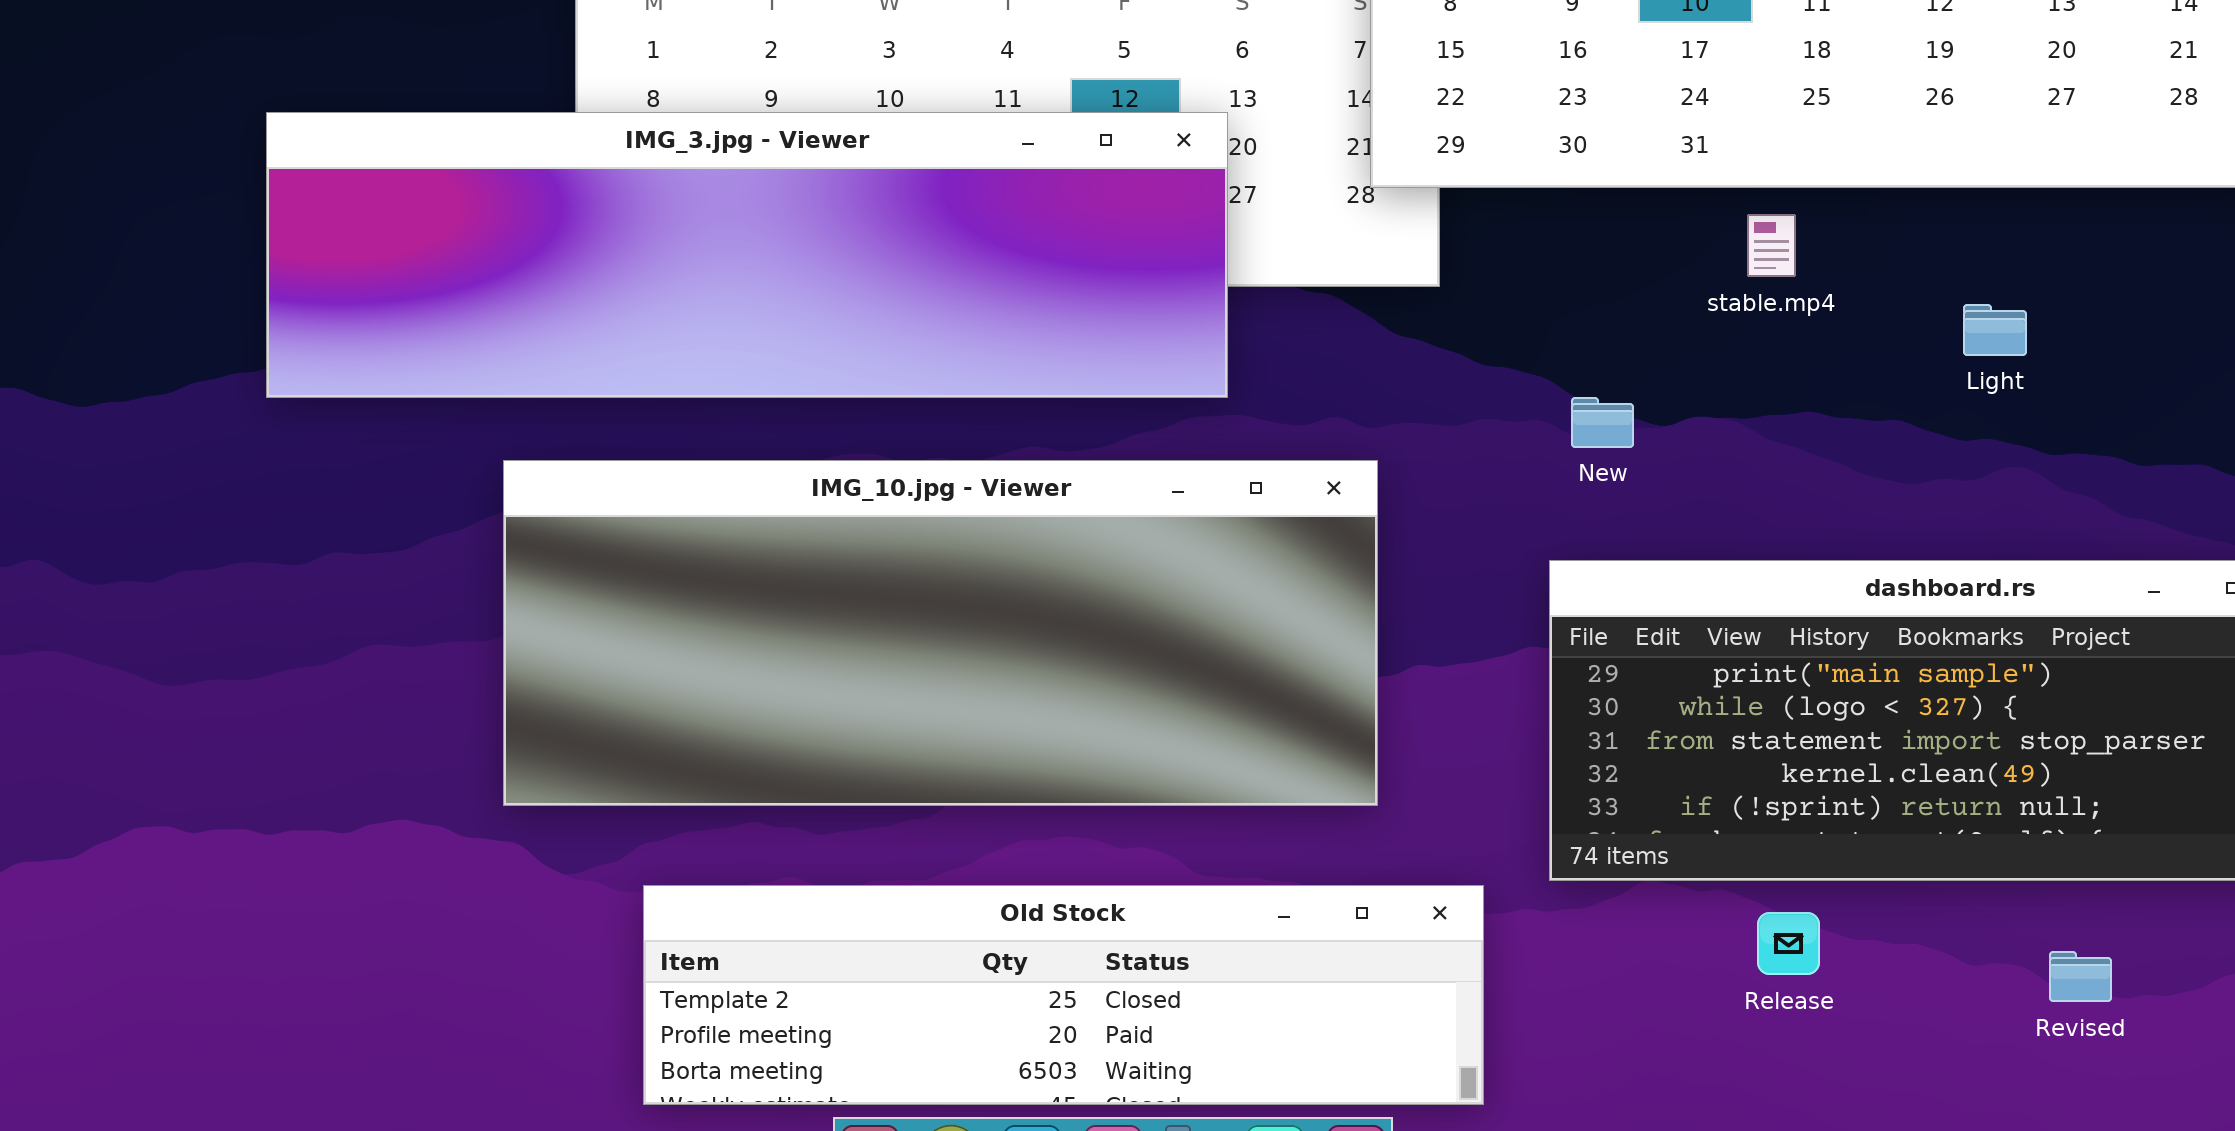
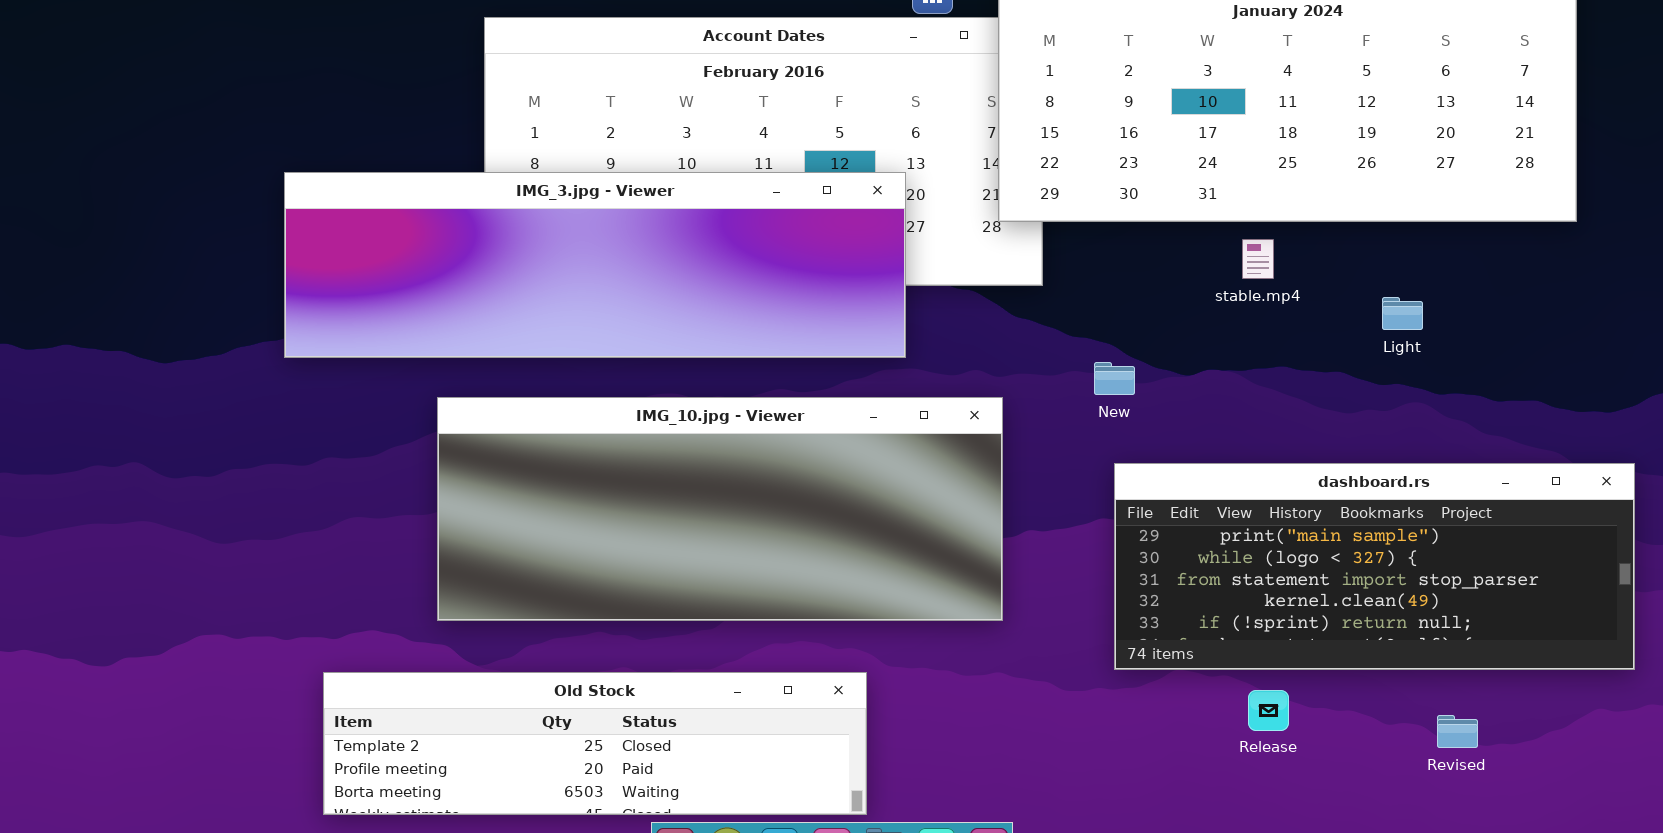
New: [1571,397,1634,448] -> [1094,362,1135,395], moved
Old Stock: [643,885,1484,1105] -> [323,672,867,815], moved

